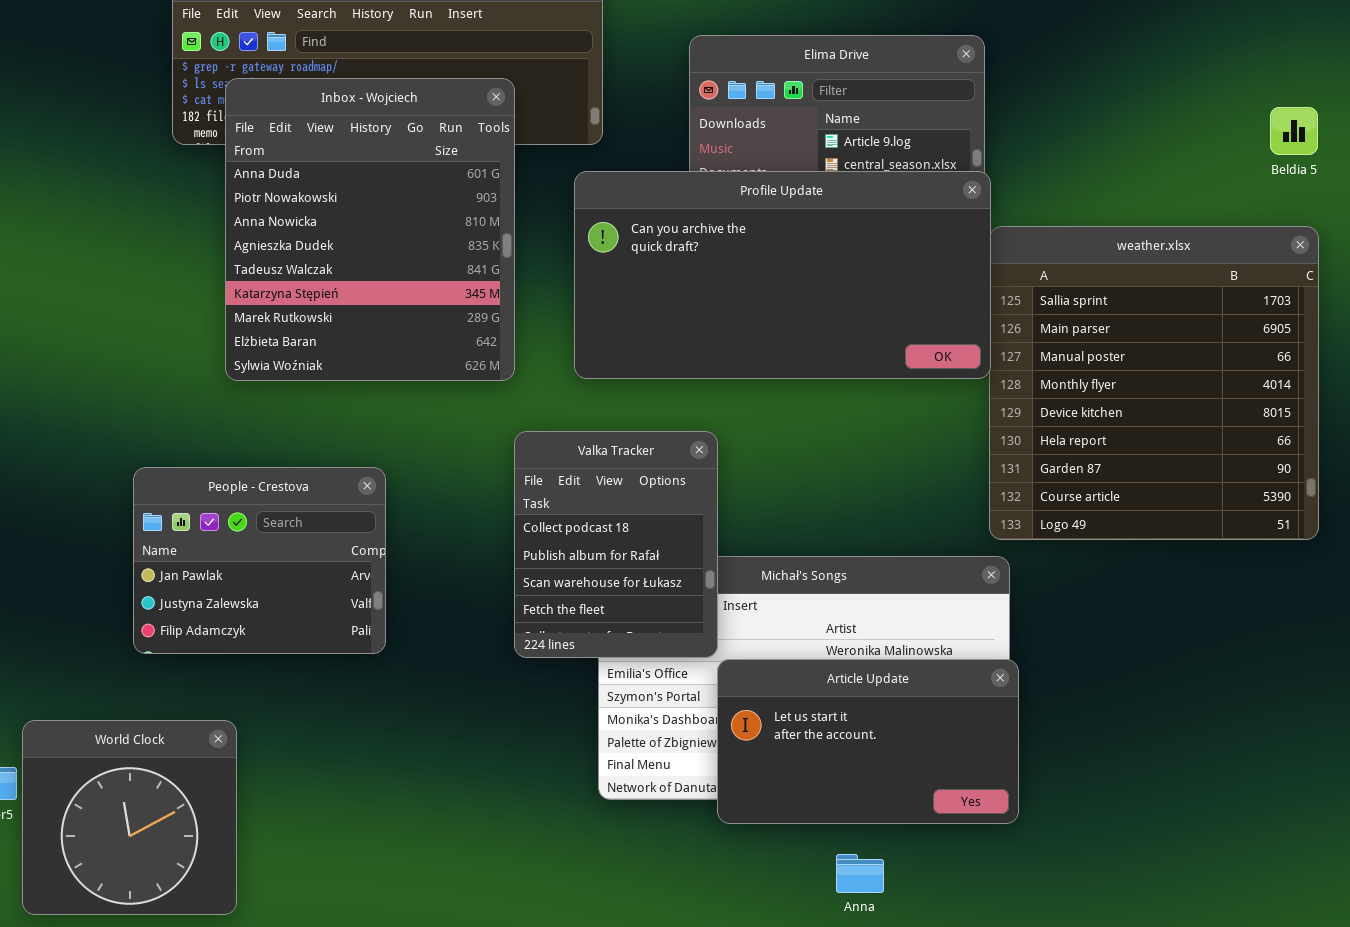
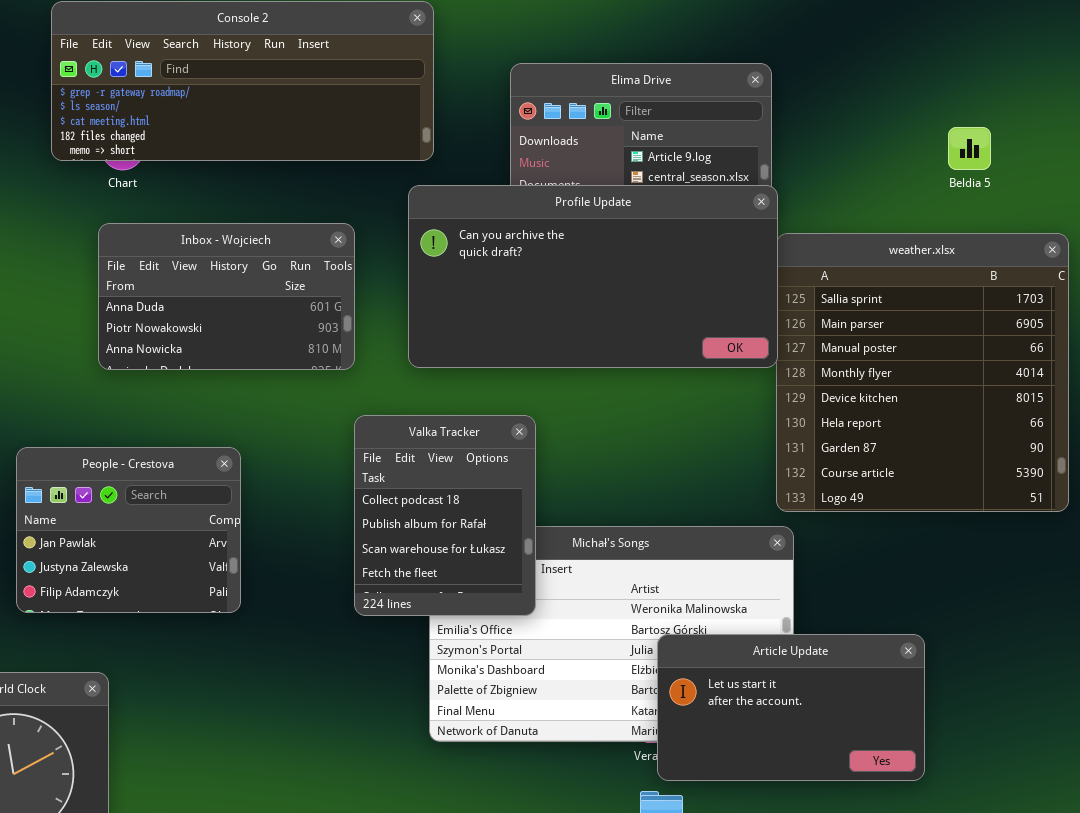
Inbox - Wojciech: [225,78,515,381] -> [98,223,355,370], resized
Beldia 5: [1270,107,1318,155] -> [948,127,991,170], moved
Article Update: [717,659,1019,824] -> [657,634,925,781], moved

